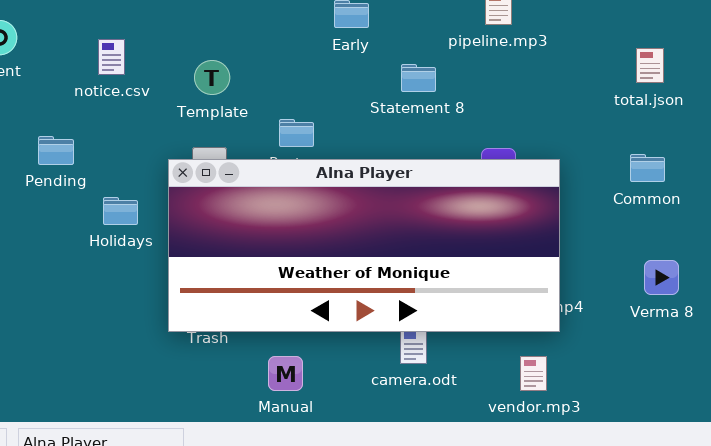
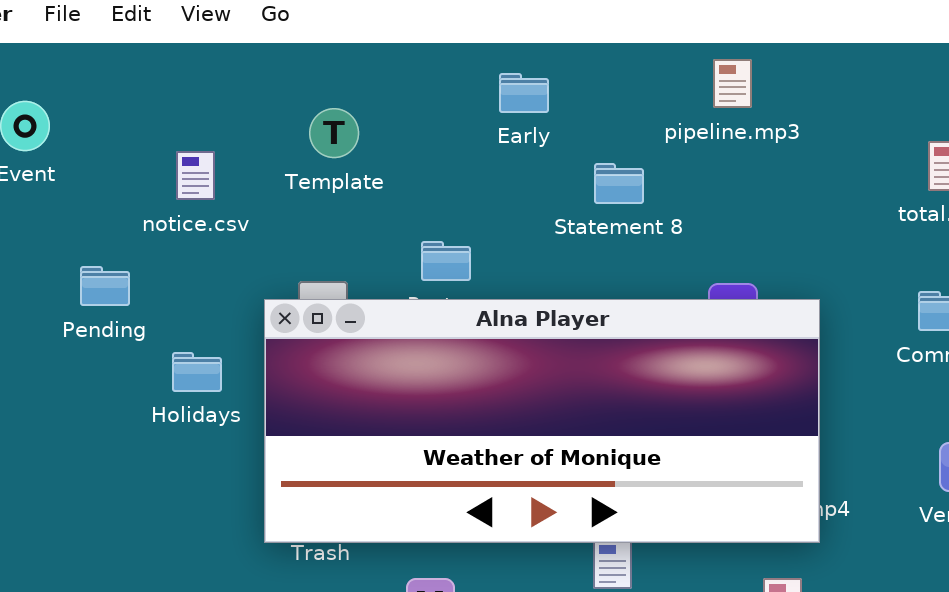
notice.csv: [98,39,125,75] -> [176,151,215,200], moved
Template: [194,60,230,95] -> [309,108,359,158], moved

